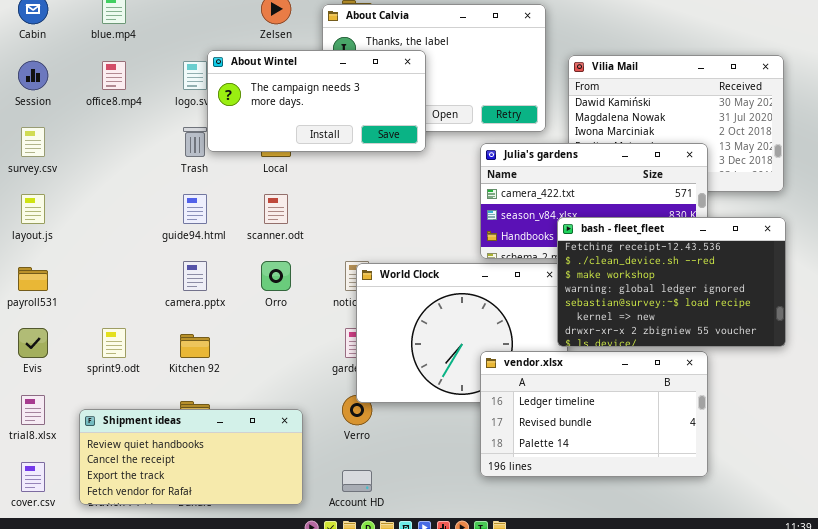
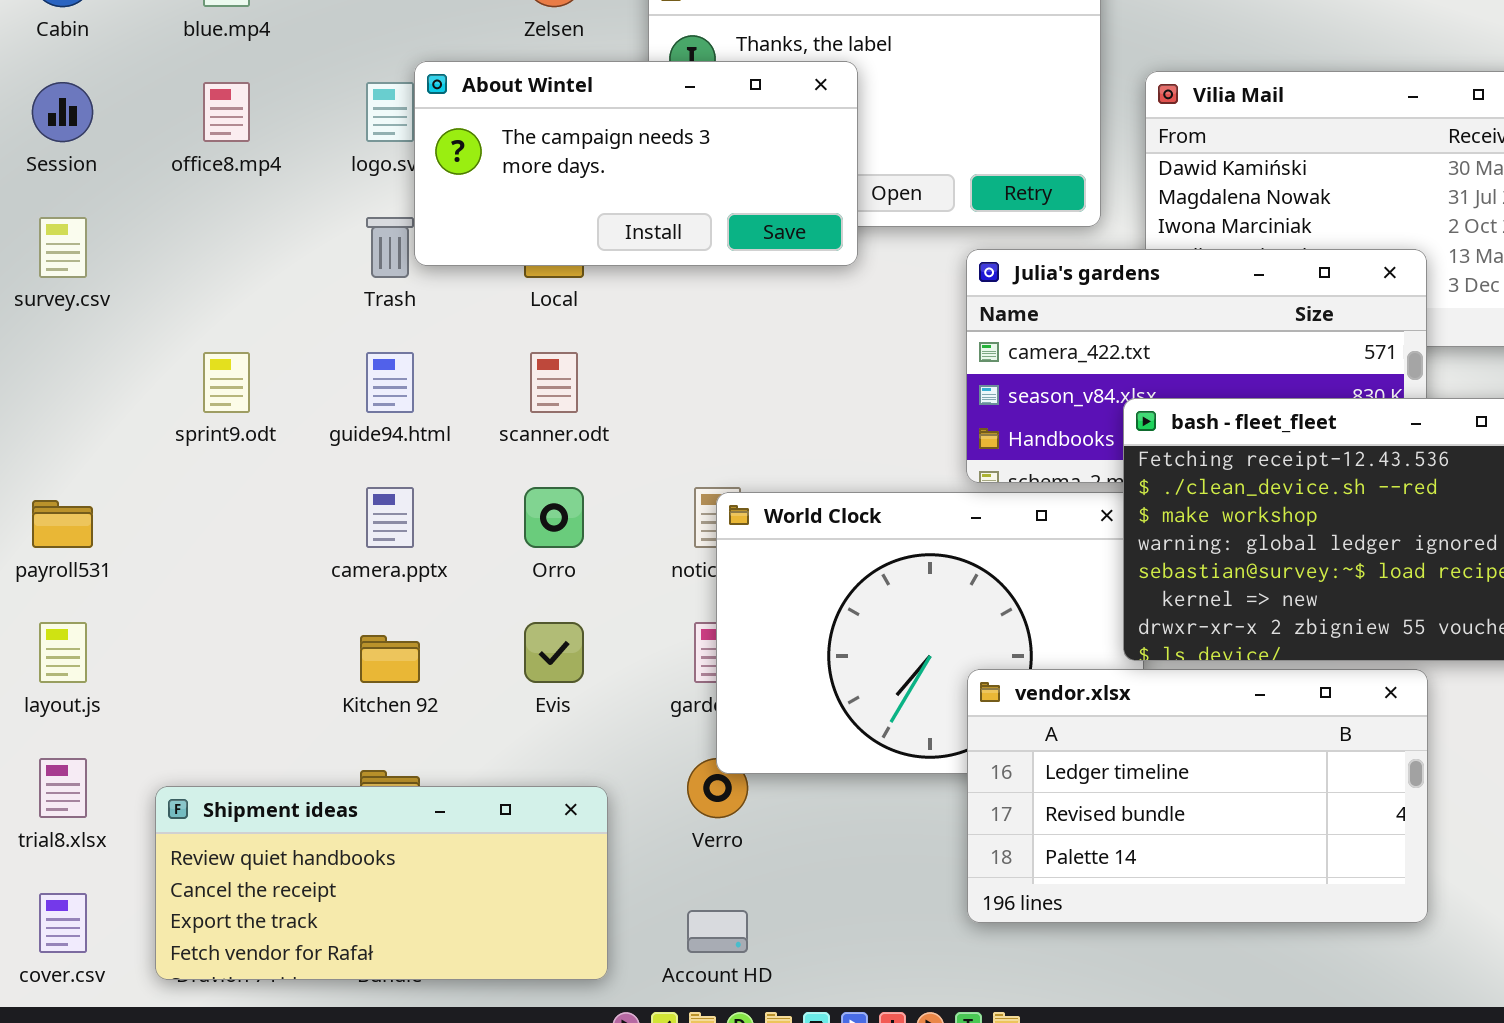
layout.js: [21,194,45,224] -> [39,622,87,683], moved
Evis: [18,328,48,358] -> [524,622,584,683], moved
sprint9.odt: [102,328,126,358] -> [203,352,250,413], moved

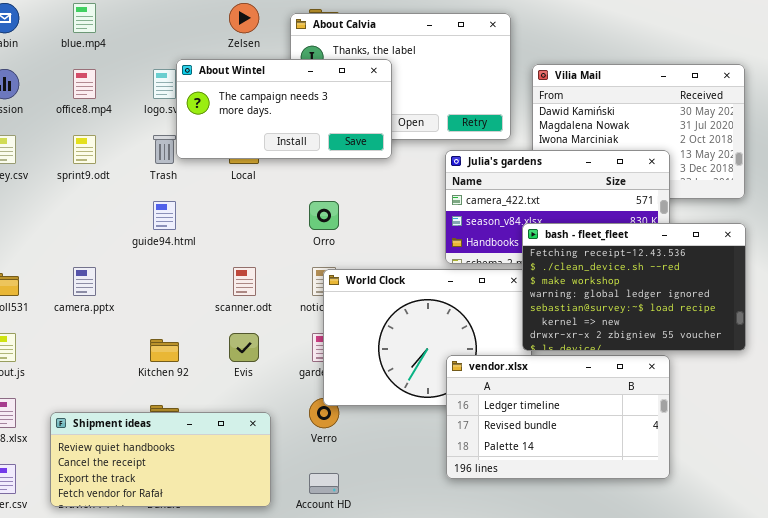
sprint9.odt: [203,352,250,413] -> [73,135,96,164], moved
scanner.odt: [530,352,578,413] -> [233,267,256,296], moved
camera.pptx: [366,487,414,548] -> [73,267,96,296], moved
Orro: [524,487,584,548] -> [309,201,339,230], moved

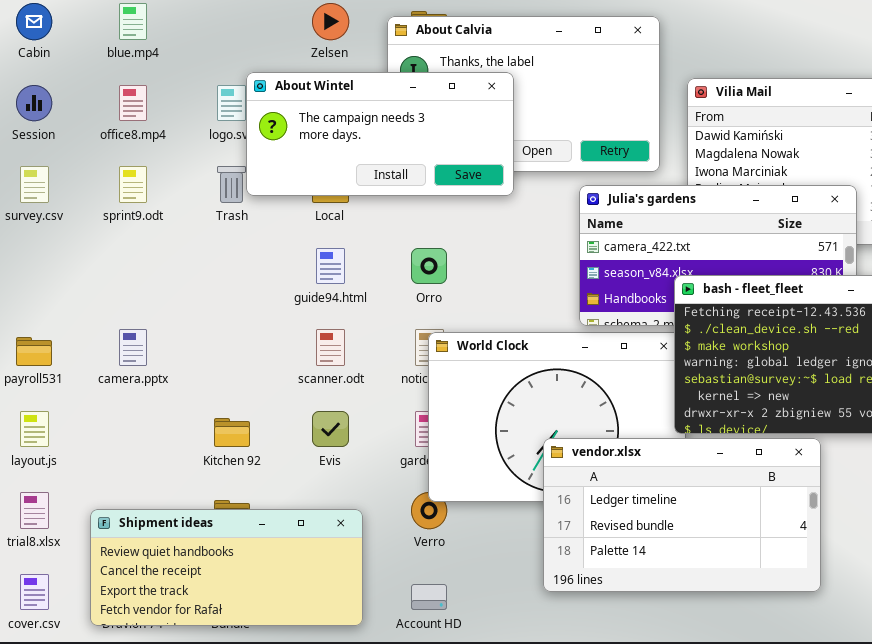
guide94.html: [153,201,176,230] -> [316,248,345,284], moved
vendor.xlsx: [446,355,670,479] -> [543,438,821,592], moved

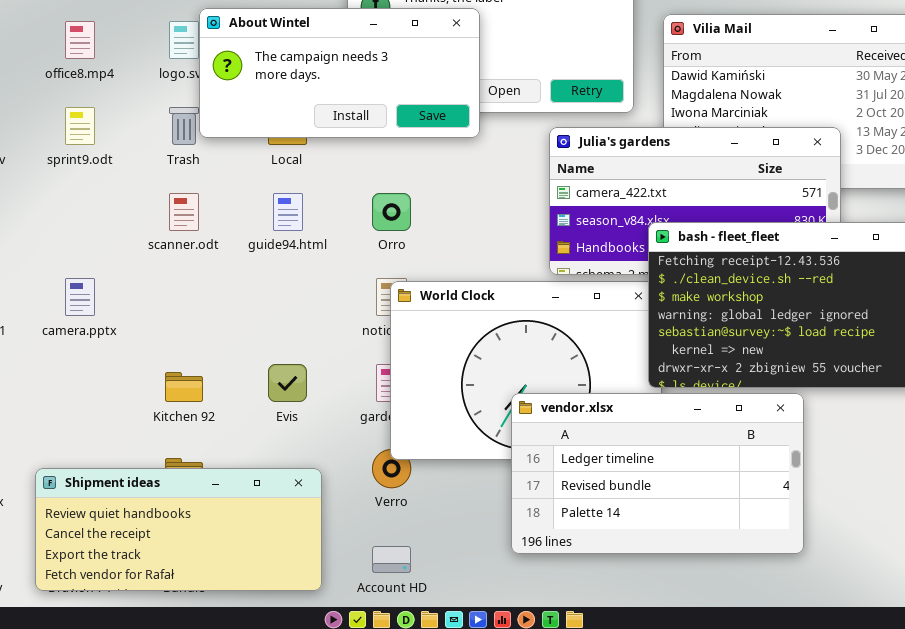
scanner.odt: [316,329,345,366] -> [169,193,199,231], moved

